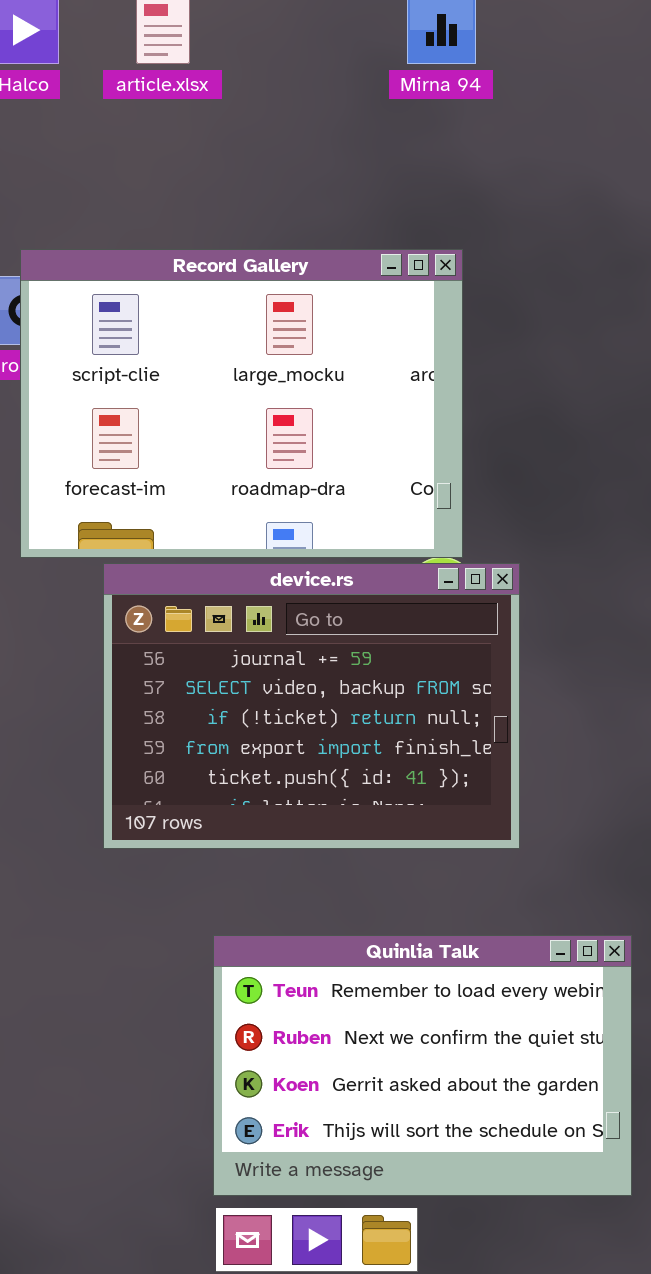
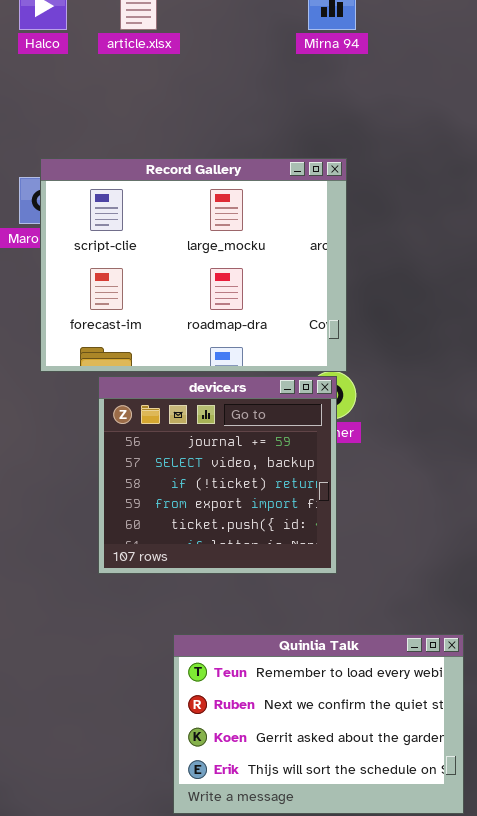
device.rs: [103,563,520,849] -> [98,376,337,574], resized

